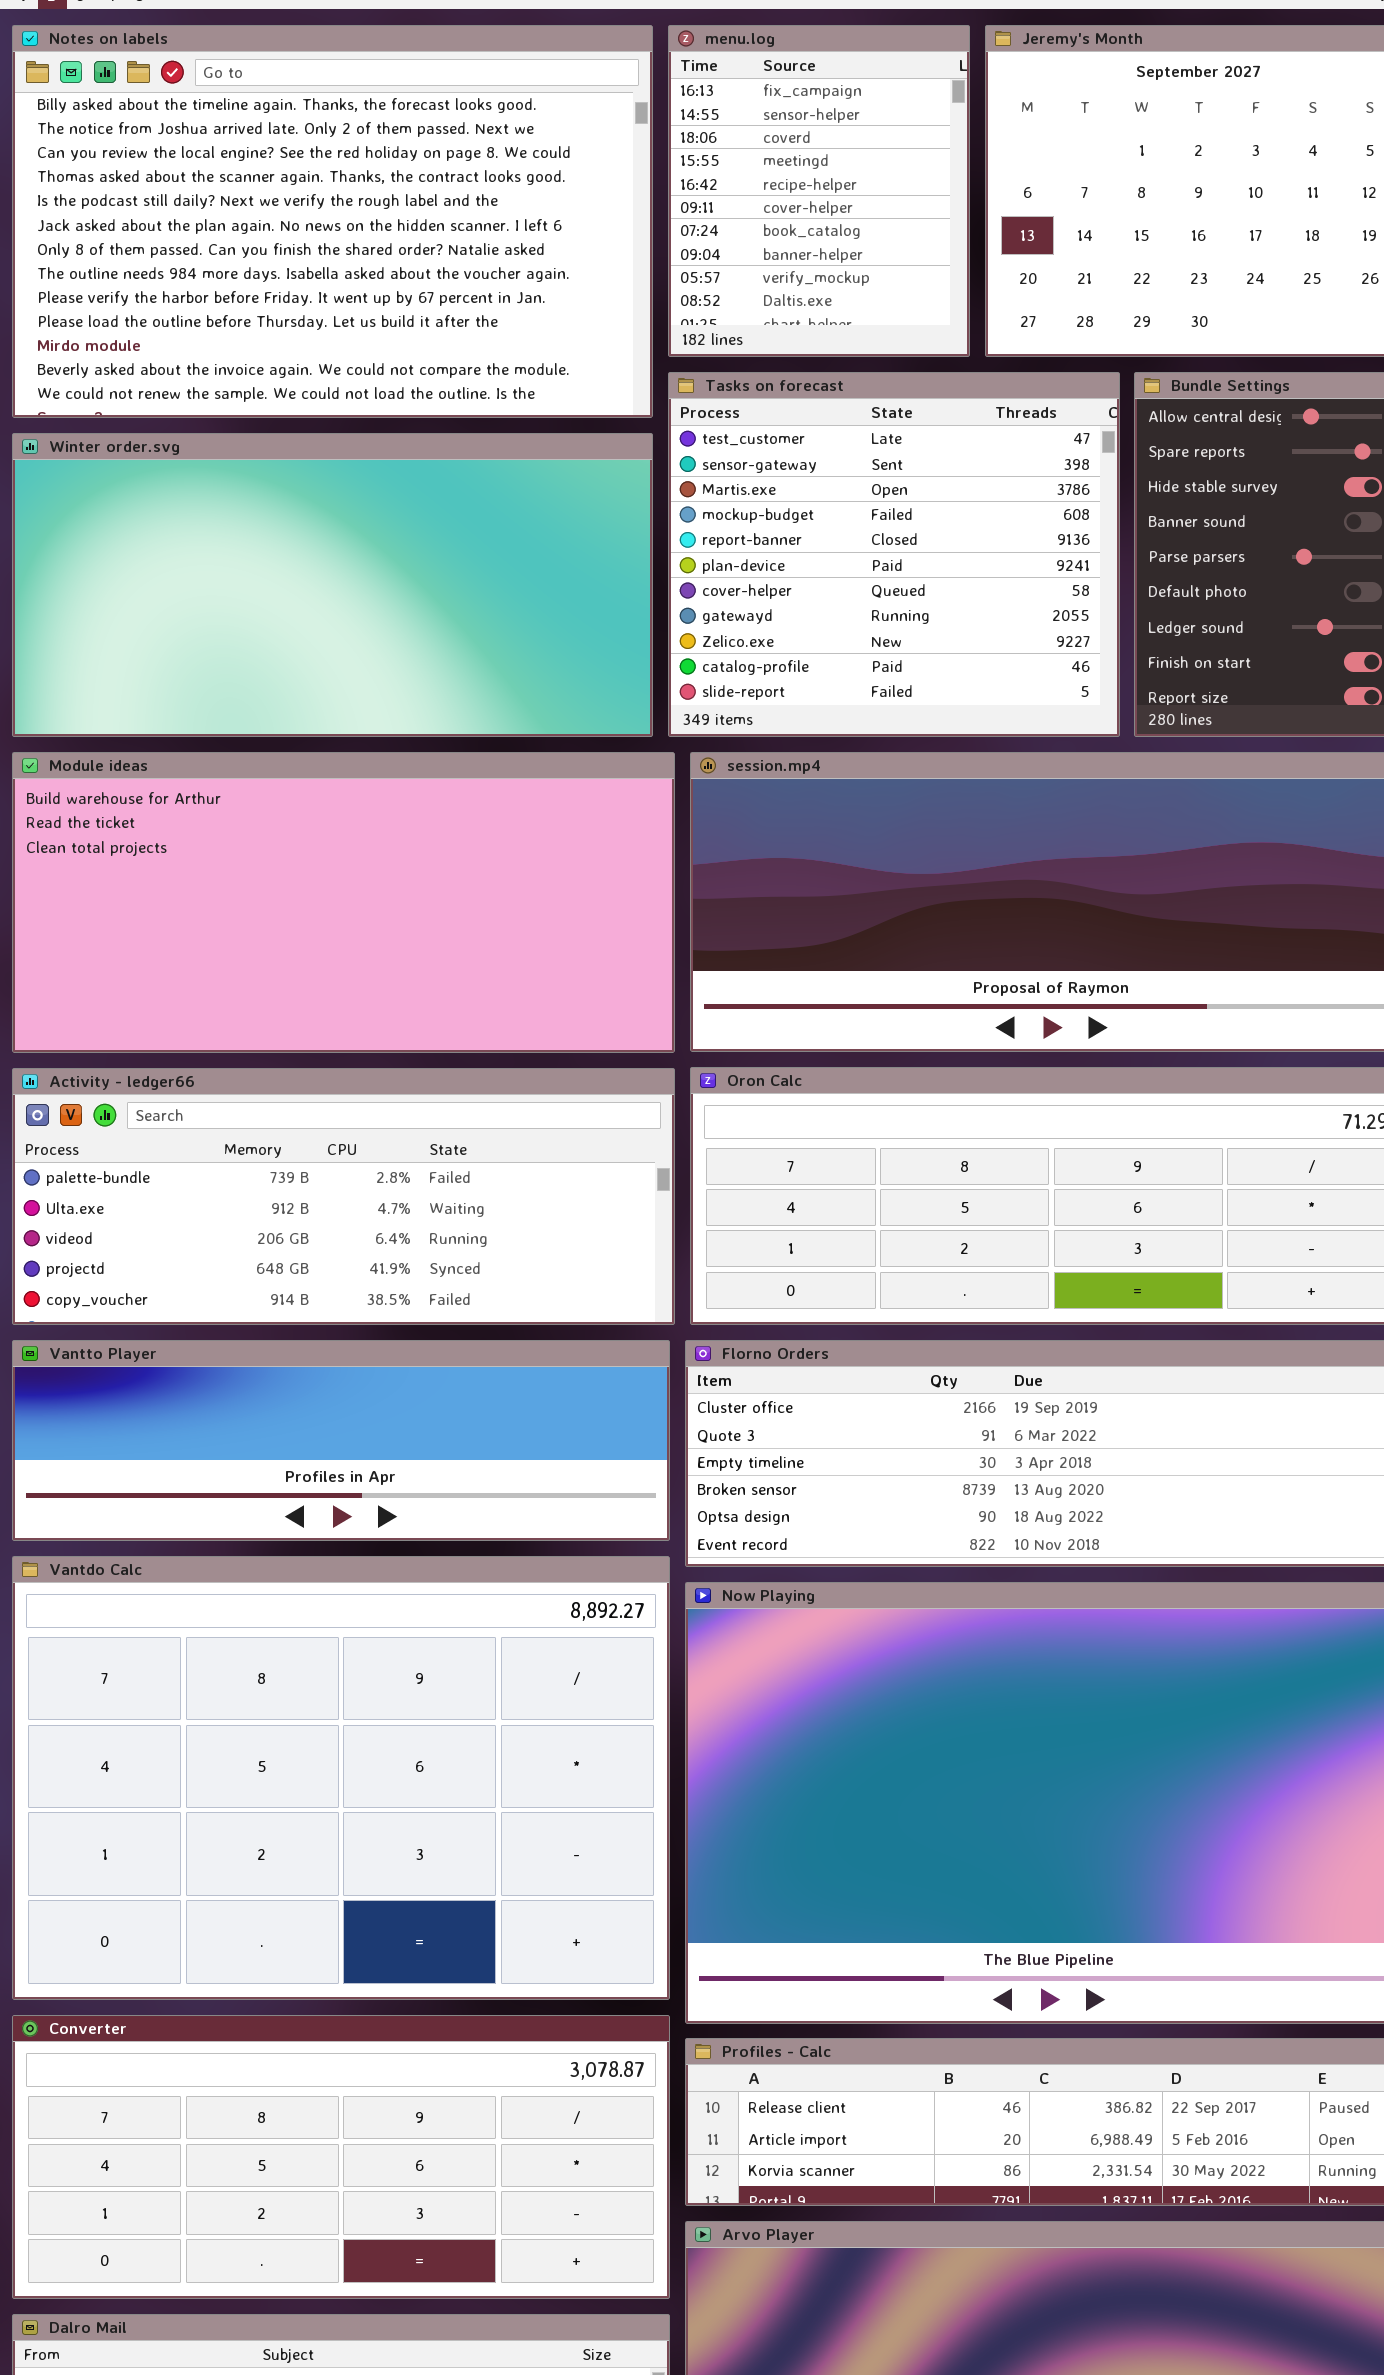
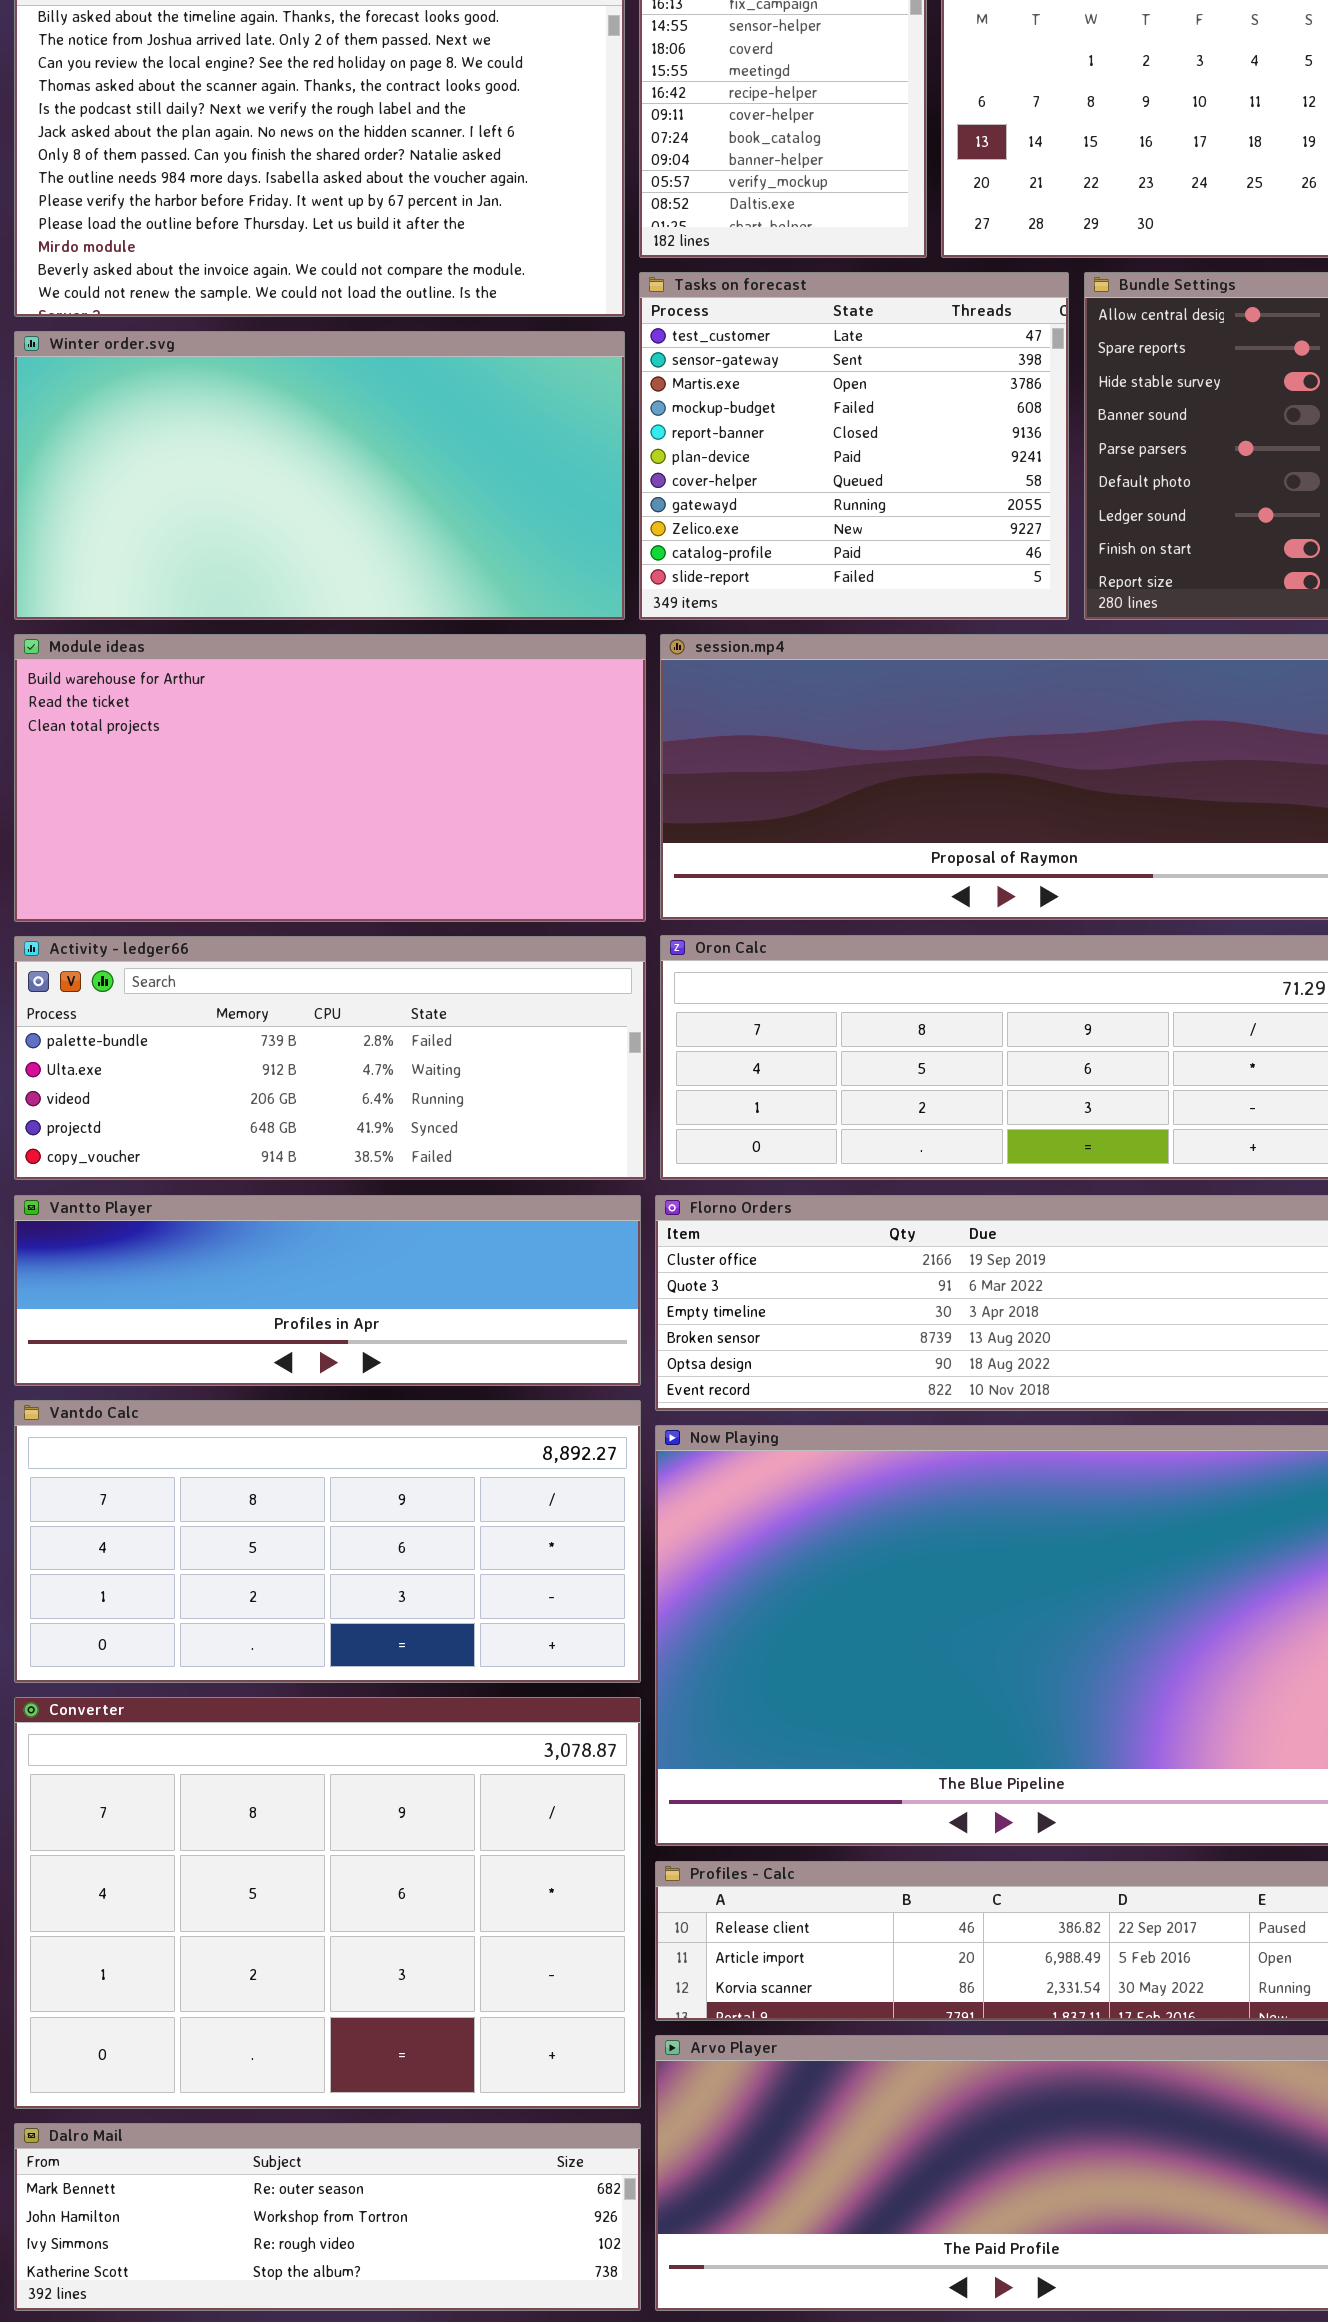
Vantdo Calc: [12,1556,670,2000] -> [14,1400,641,1683], resized
Converter: [12,2015,670,2299] -> [14,1697,641,2109], resized

